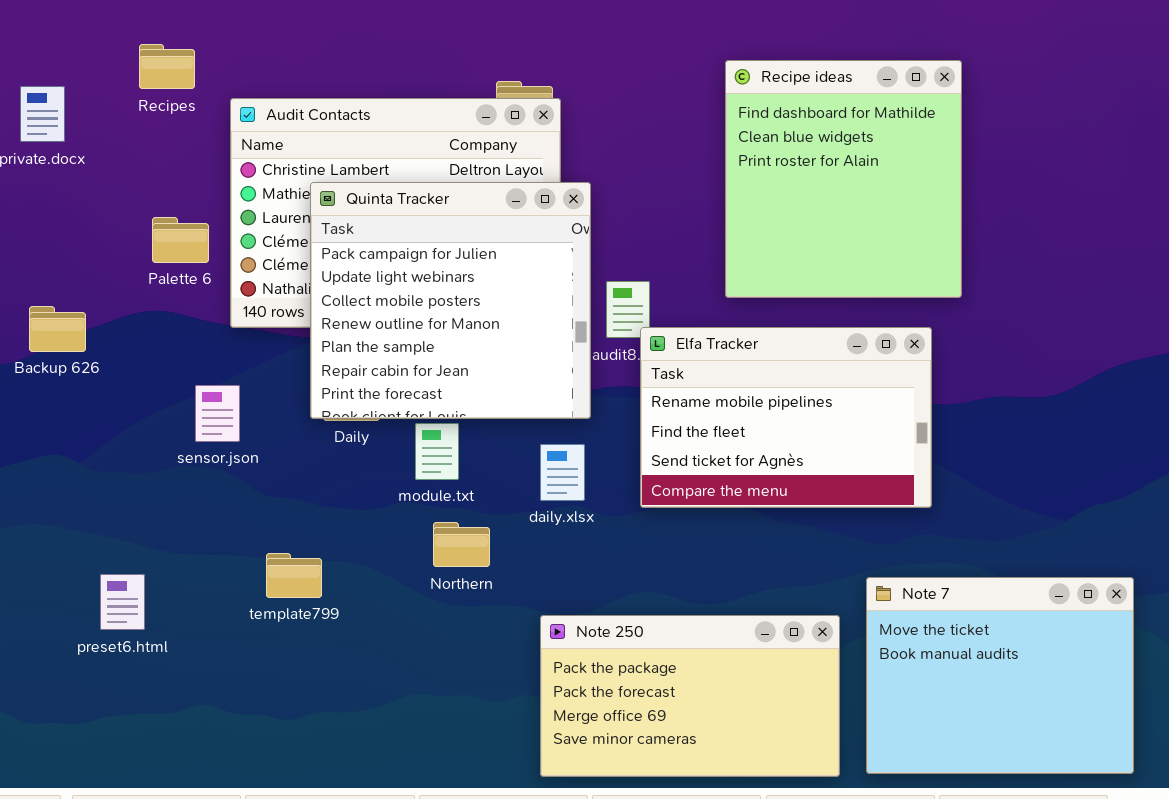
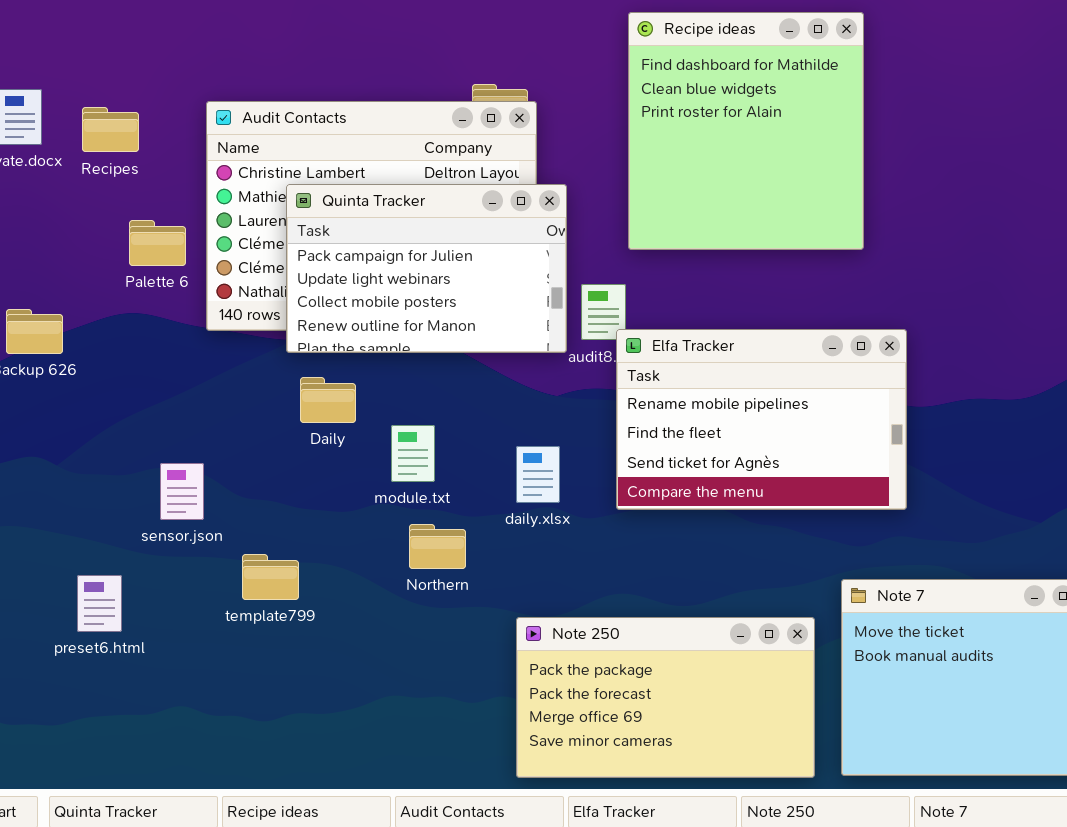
Recipes: [139,44,195,89] -> [82,107,139,152], moved
Recipe ideas: [725,60,962,298] -> [628,12,864,250], moved
Quinta Tracker: [310,182,591,419] -> [286,184,567,353], resized
sensor.json: [195,385,240,442] -> [160,463,204,520], moved

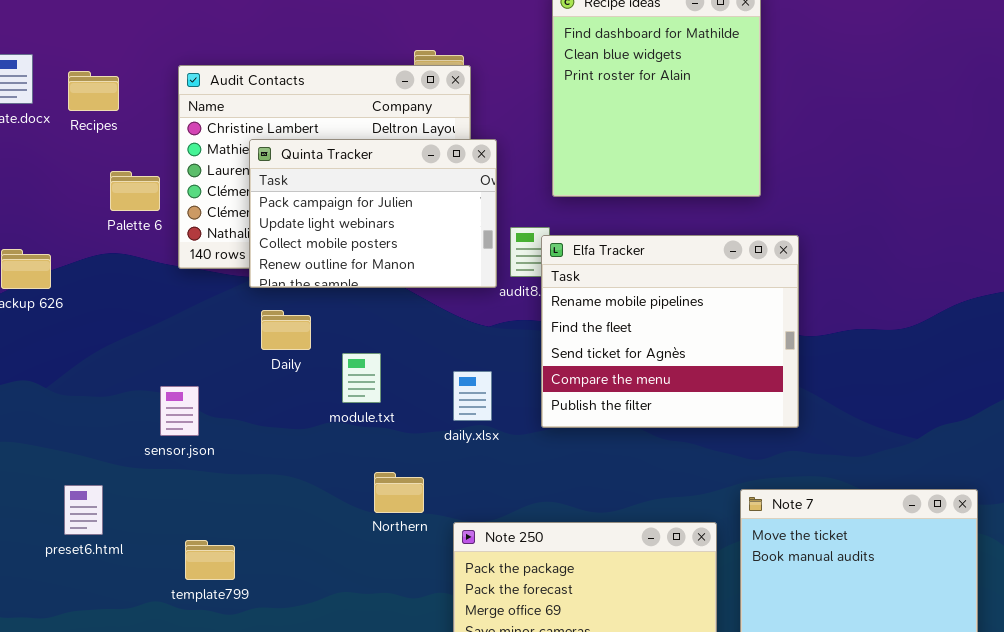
Elfa Tracker: [616,329,907,510] -> [541,235,799,428], resized
sensor.json: [160,463,204,520] -> [160,386,199,436], moved
Northern: [409,524,466,569] -> [374,472,424,513], moved
template799: [242,554,299,600] -> [185,540,235,580], moved

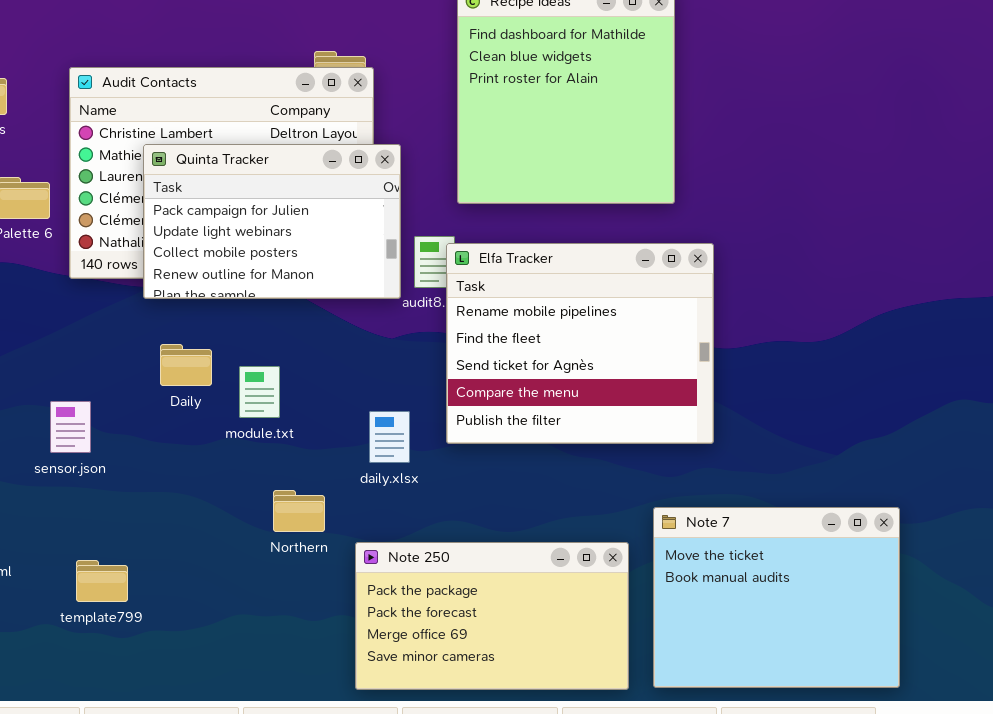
Daily: [261,310,311,350] -> [160,344,212,386], moved
daily.xlsx: [453,371,492,421] -> [369,411,410,463], moved

